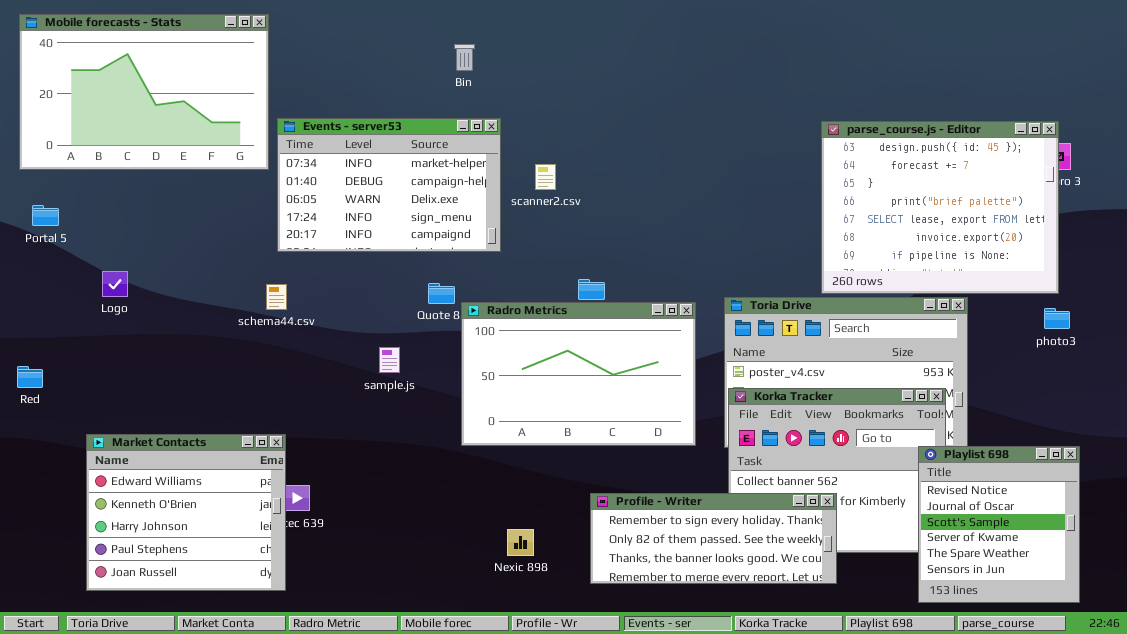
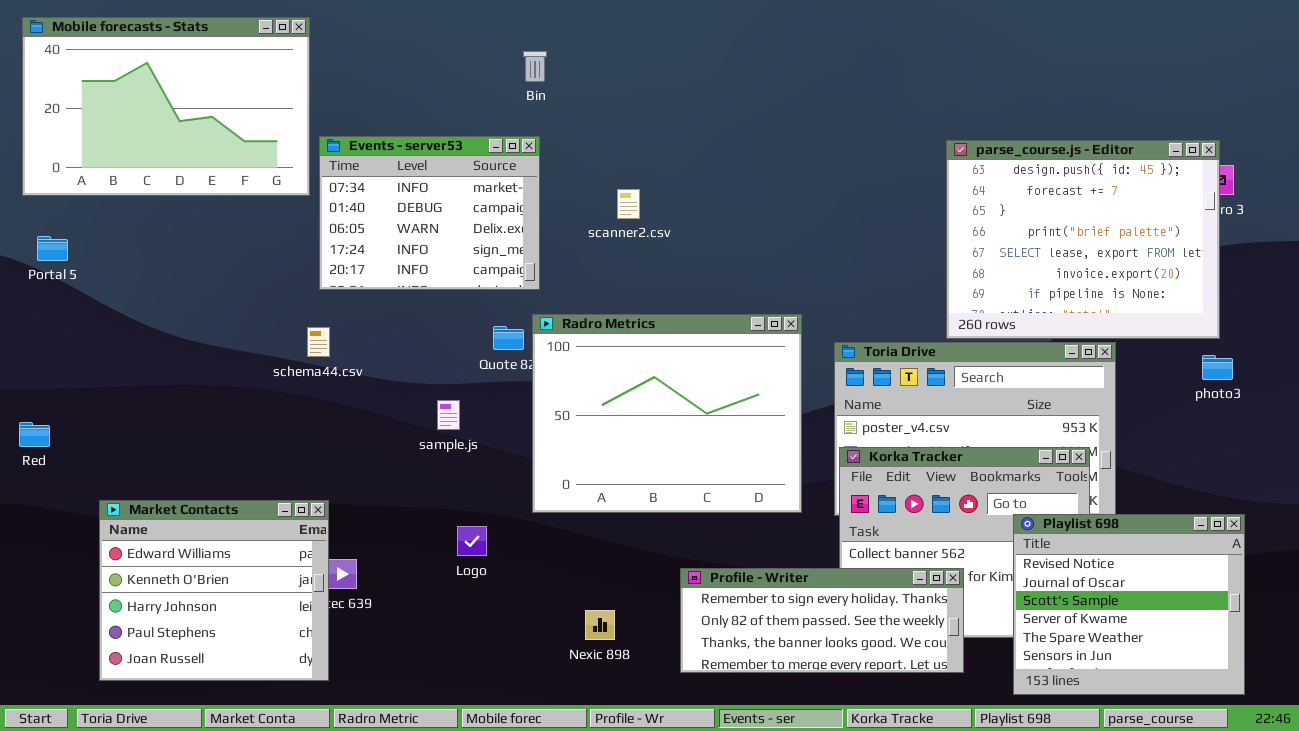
Events - server53: [277,118,501,252] -> [319,136,540,290], resized
Logo: [102,271,128,297] -> [457,526,487,556], moved
Radro Metrics: [461,302,696,446] -> [532,314,802,513], resized
Playlist 698: [918,446,1080,603] -> [1013,514,1245,695], resized

